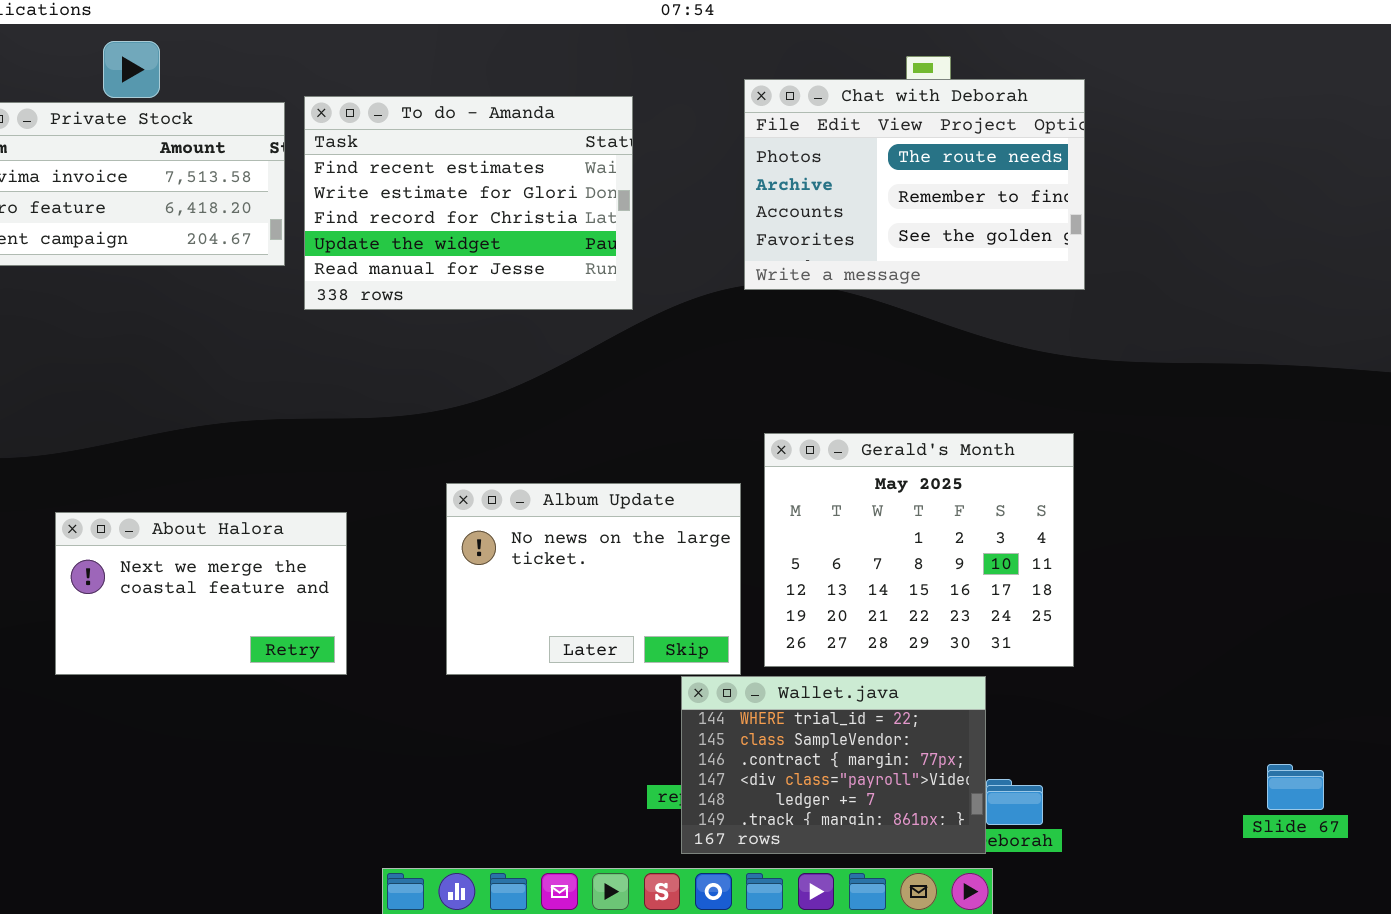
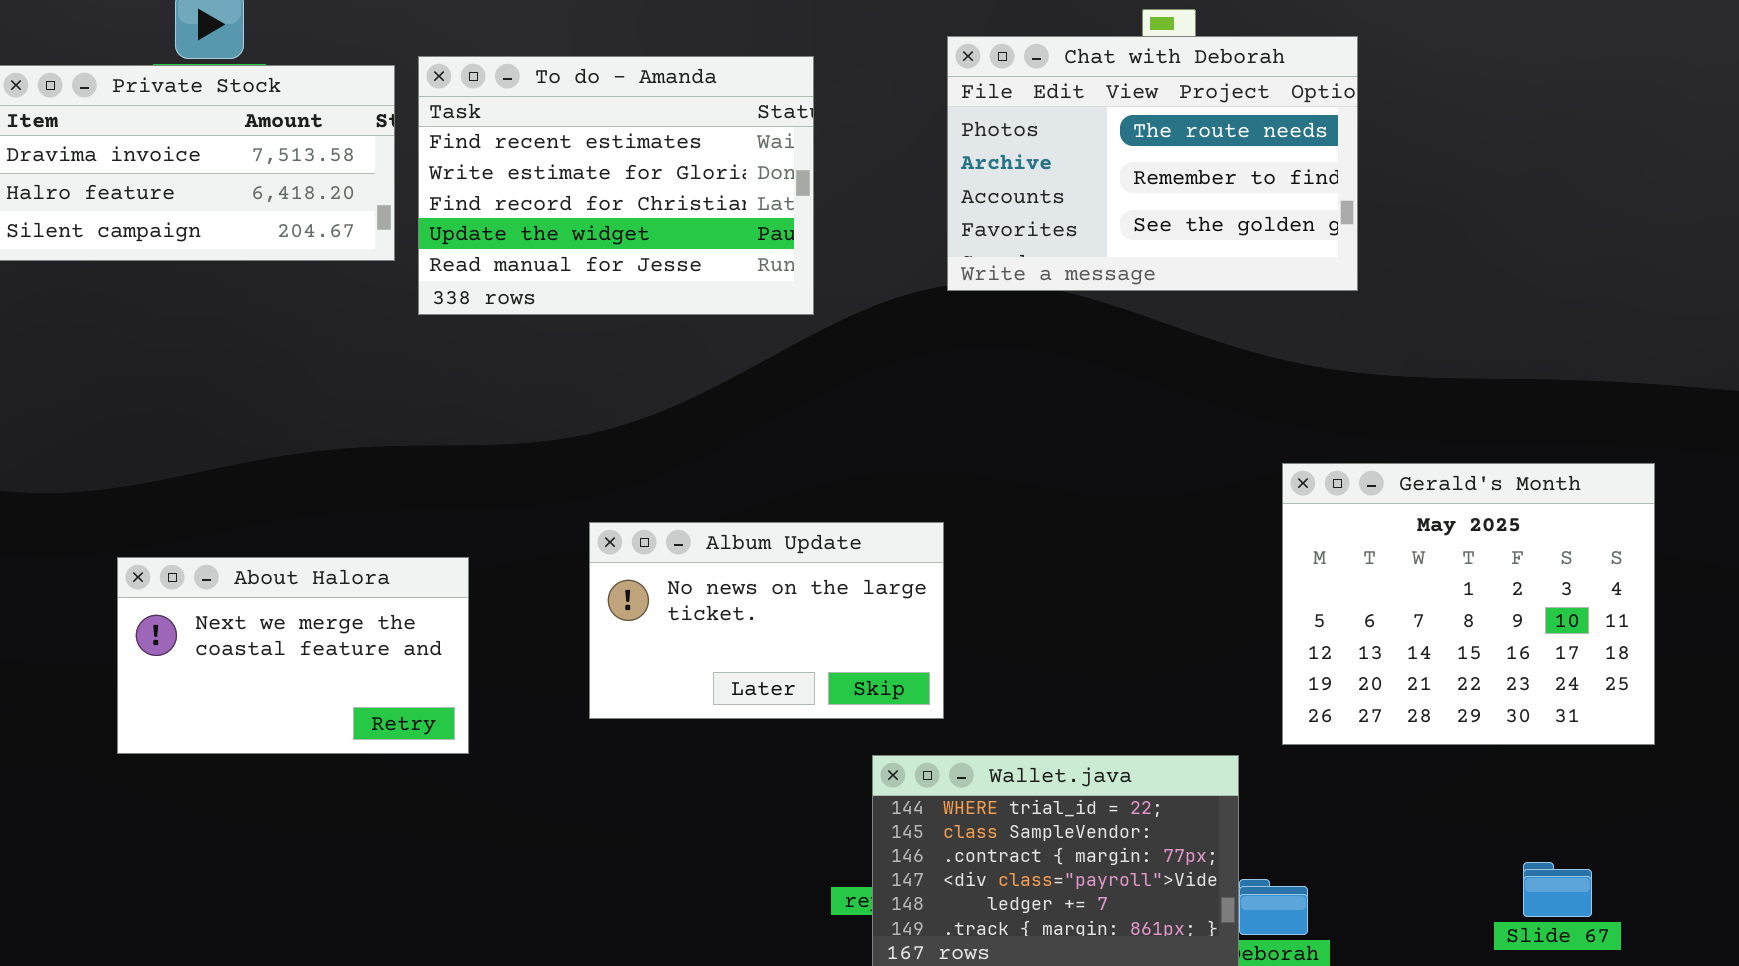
Gerald's Month: [764,433,1074,667] -> [1282,463,1655,745], moved
Album Update: [446,483,741,675] -> [589,522,944,719], resized
Slide 67: [1267,764,1324,810] -> [1523,862,1592,917], moved

